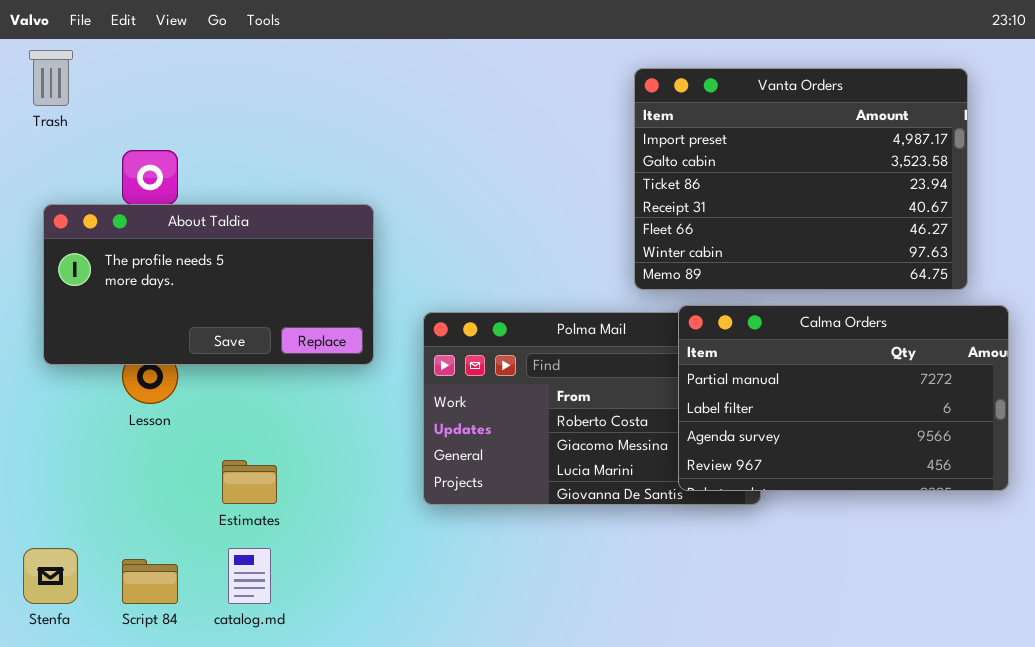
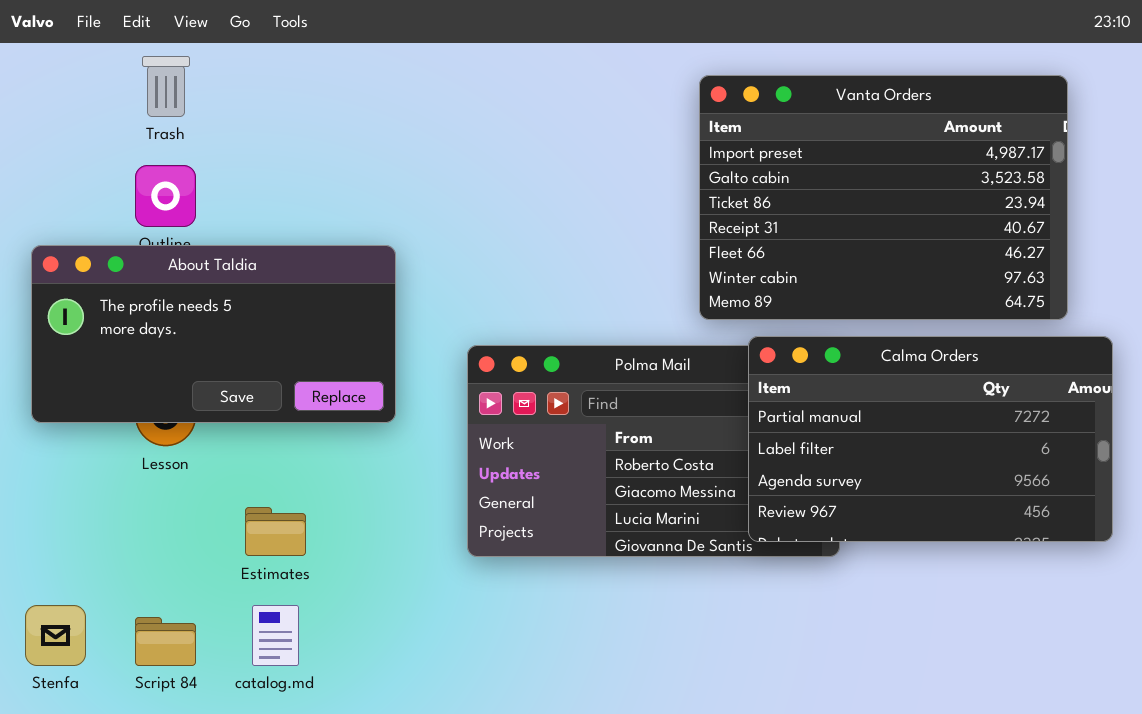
Trash: [29,50,73,106] -> [142,56,190,117], moved
About Taldia: [43,204,374,365] -> [31,245,396,423], moved

